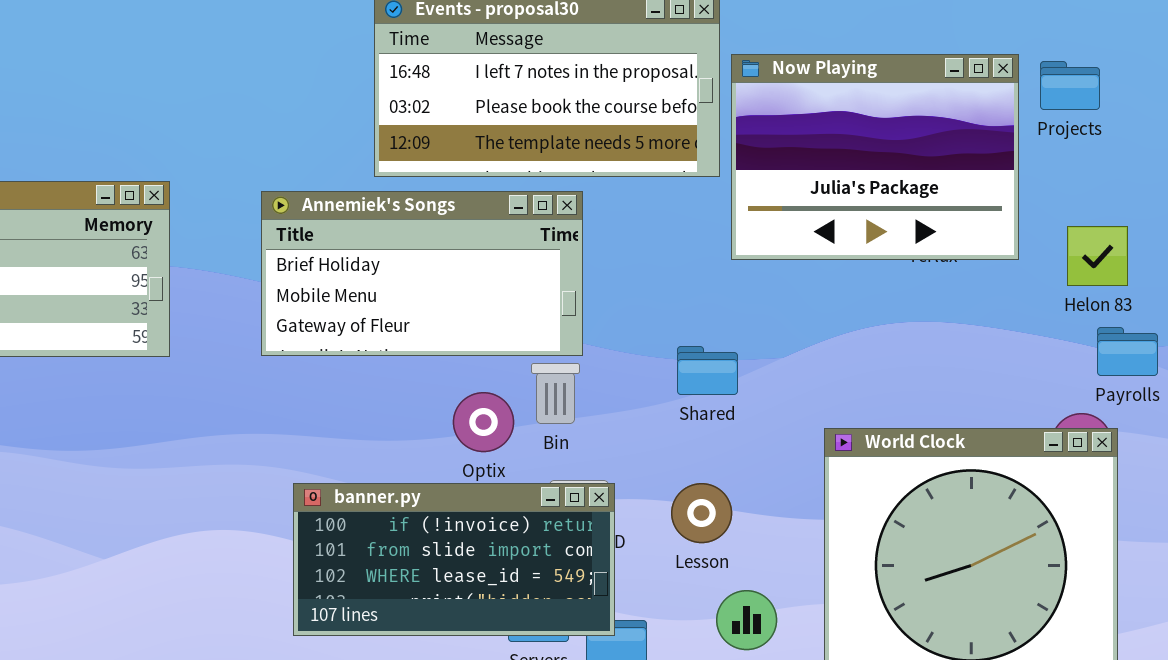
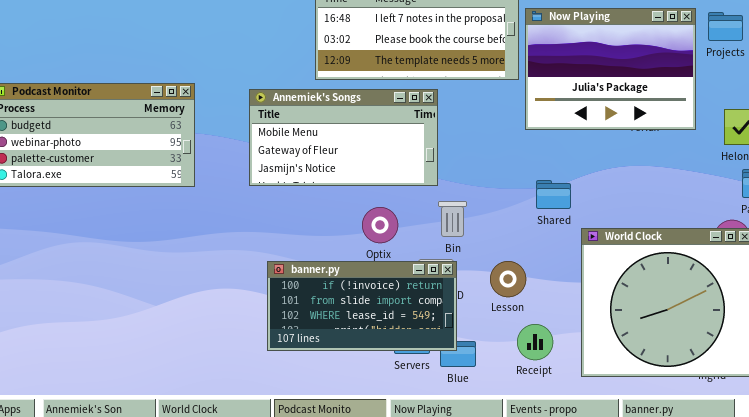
Annemiek's Songs: [261,191,583,356] -> [249,89,438,186], scrolled down 1 row
Shared: [677,346,738,395] -> [536,180,571,209], moved
Bin: [531,363,580,424] -> [438,201,467,237], moved

